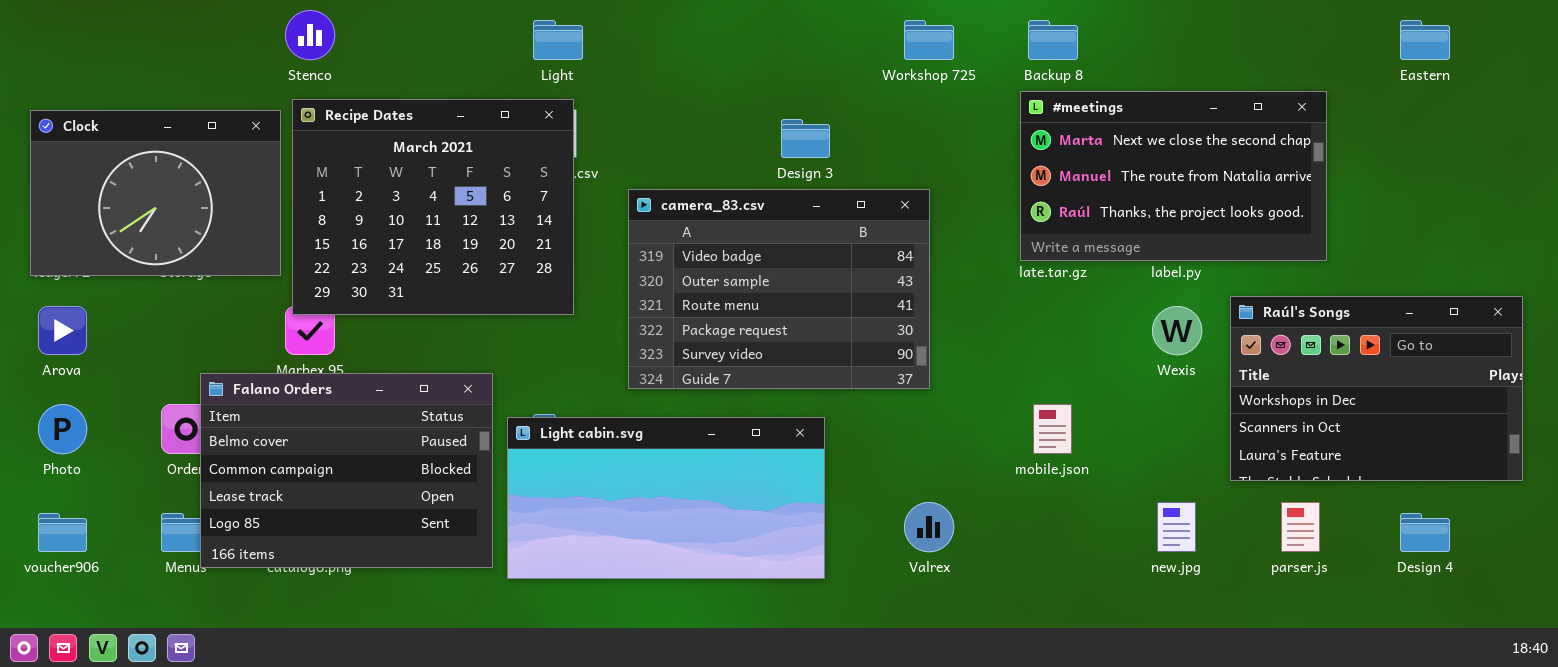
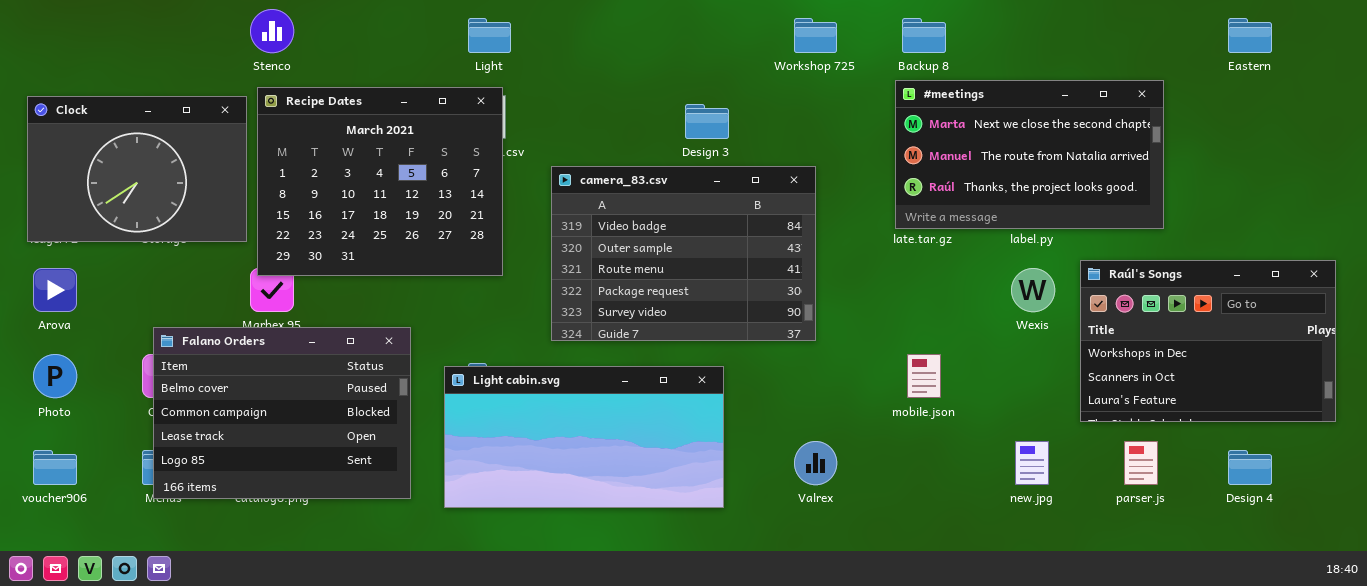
Falano Orders: [200,373,493,568] -> [153,327,411,499], moved

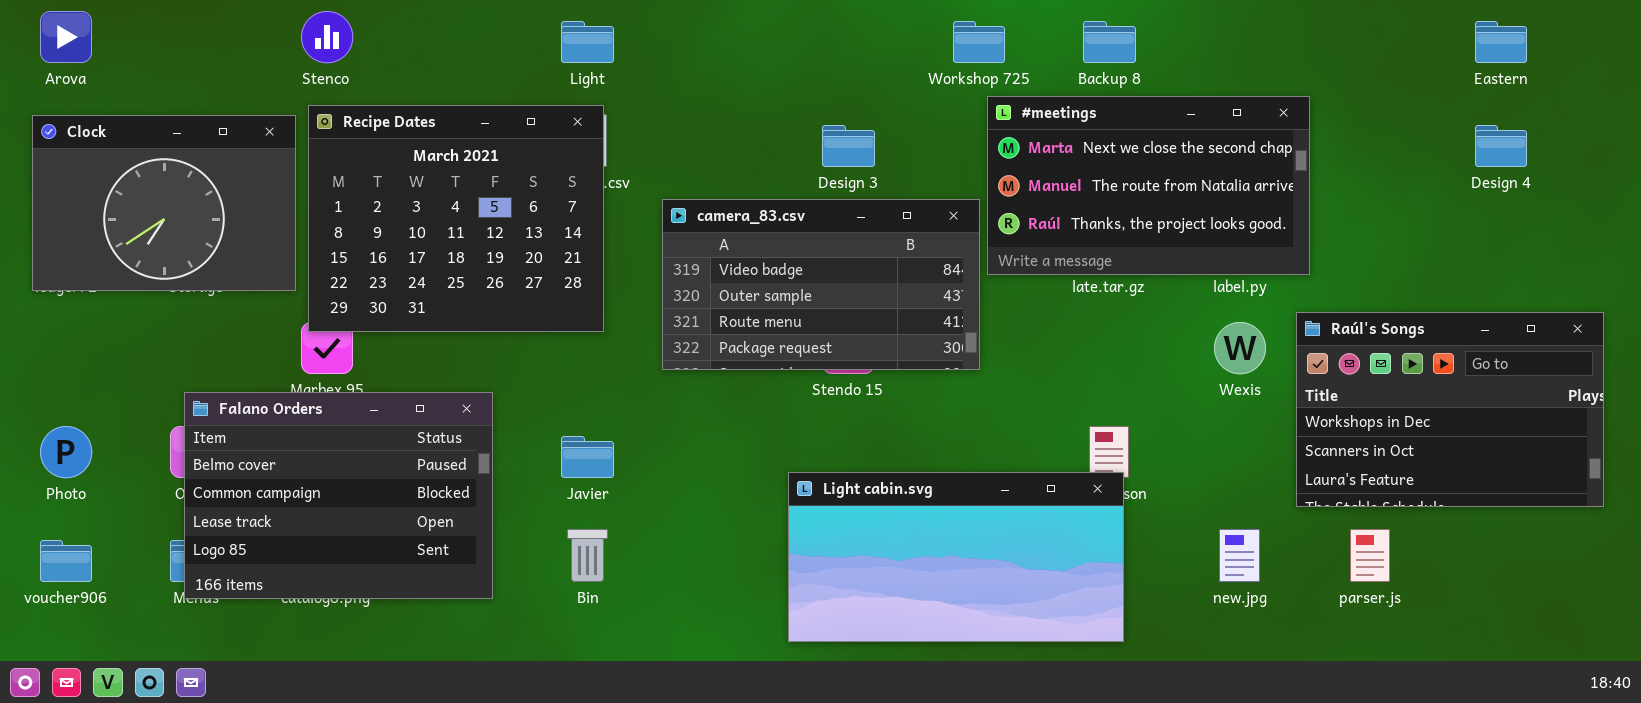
#meetings: [895,80,1164,229] -> [987,96,1310,275], moved
camera_83.csv: [551,166,816,341] -> [662,199,980,370], resized
Arova: [33,268,77,312] -> [40,11,92,63], moved
Light cabin.svg: [444,366,724,508] -> [788,472,1124,642], moved
Design 4: [1228,450,1272,485] -> [1475,125,1527,167], moved

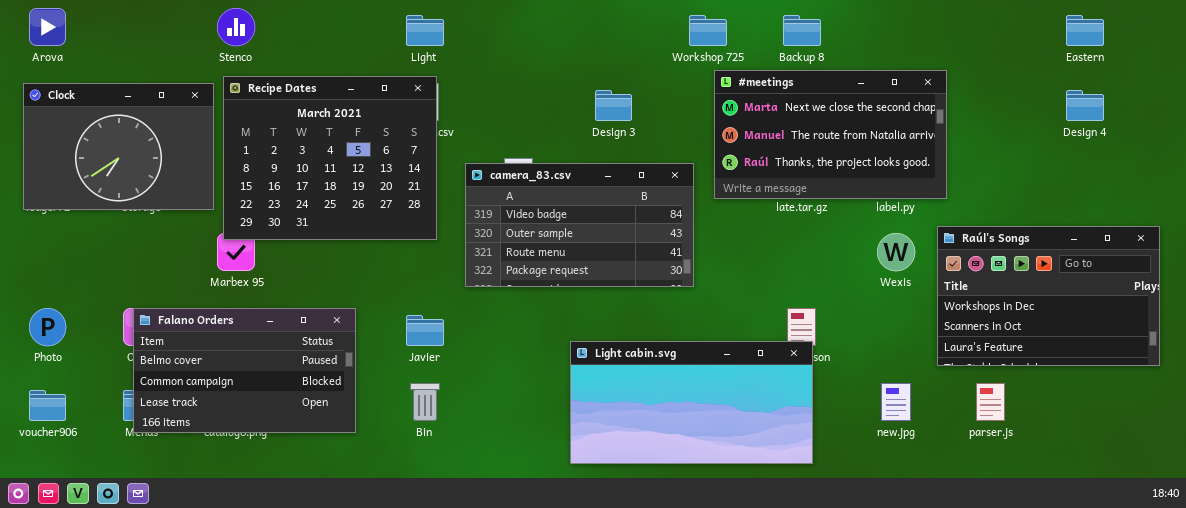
camera_83.csv: [662,199,980,370] -> [465,163,694,287], moved
Falano Orders: [184,392,493,599] -> [133,308,356,433], resized

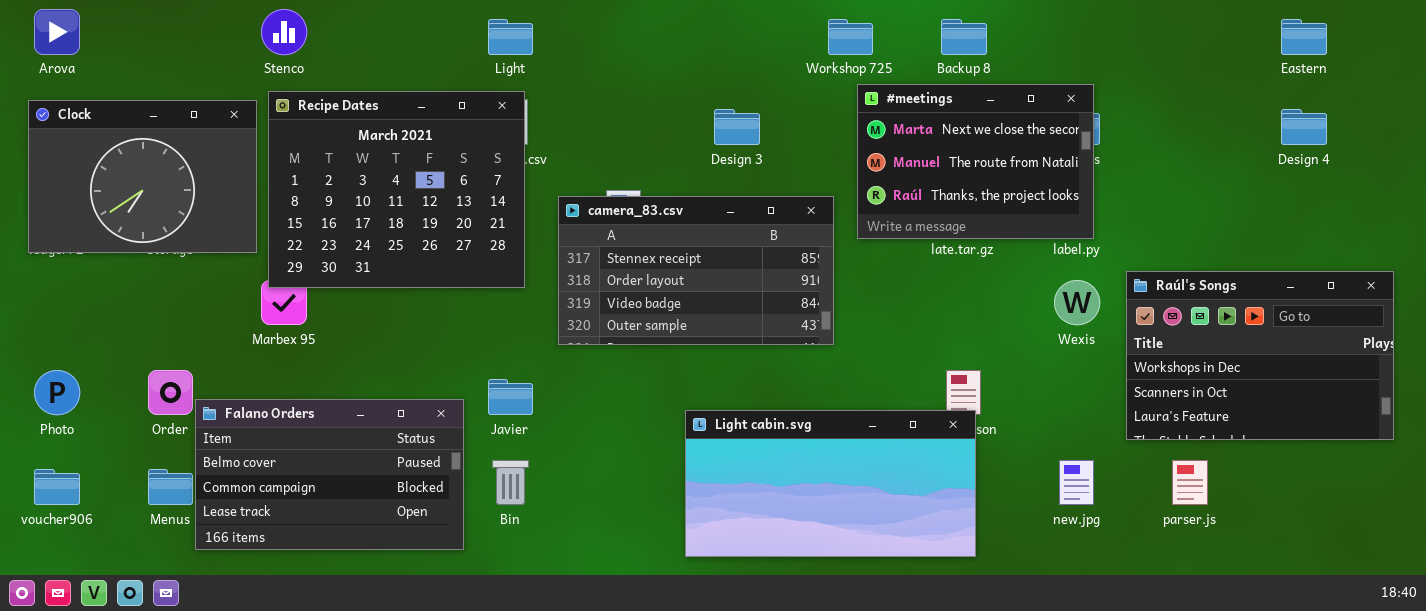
#meetings: [714,70,947,199] -> [857,84,1094,239], resized
camera_83.csv: [465,163,694,287] -> [558,196,834,345], scrolled up 2 rows
Falano Orders: [133,308,356,433] -> [195,399,464,550], moved

